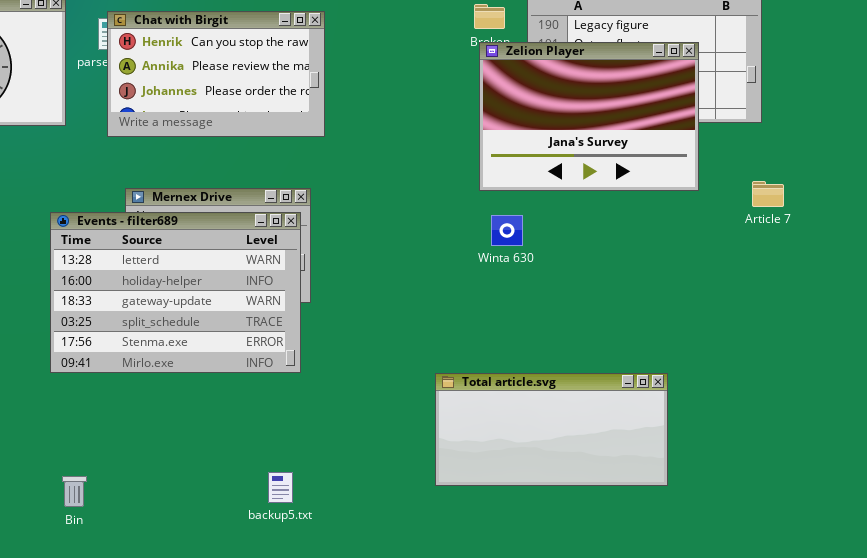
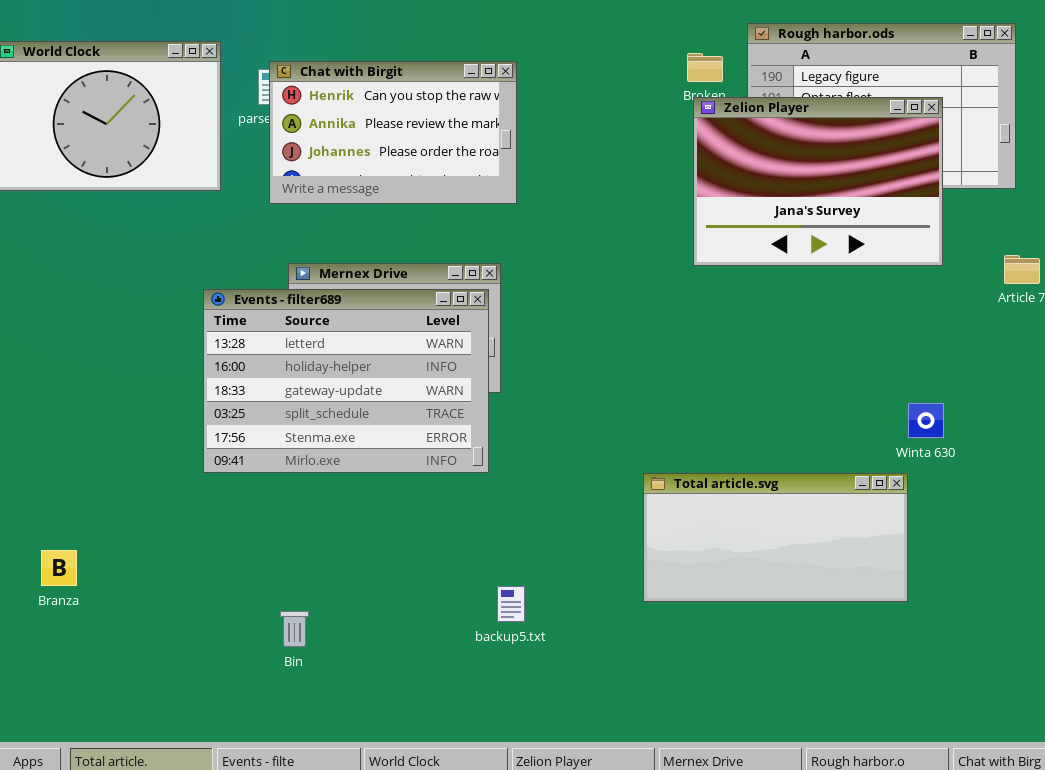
Winta 630: [491,215,523,246] -> [908,403,944,438], moved
backup5.txt: [268,472,293,503] -> [497,586,525,622], moved
Bin: [62,476,87,507] -> [280,611,309,647], moved

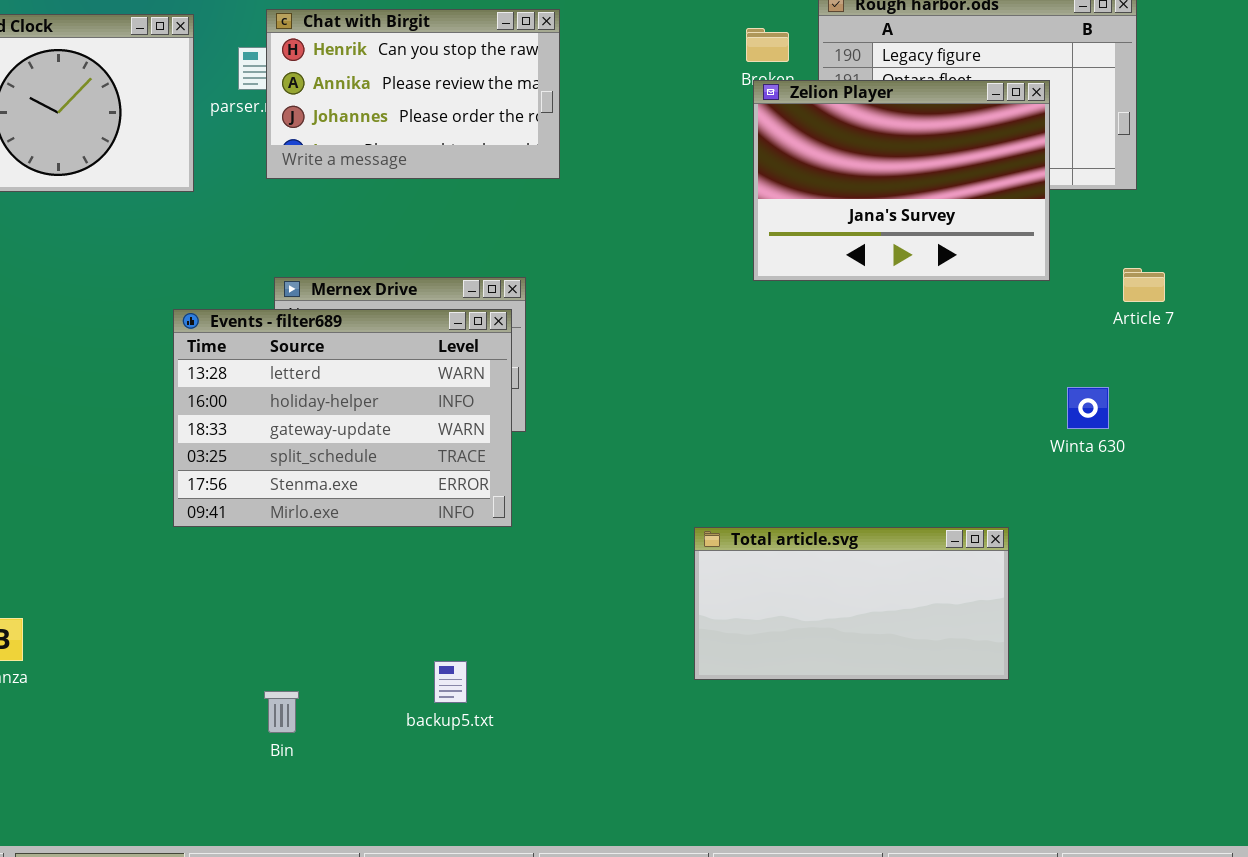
Chat with Birgit: [269,61,517,204] -> [266,9,560,179], moved
Winta 630: [908,403,944,438] -> [1067,387,1109,429], moved
backup5.txt: [497,586,525,622] -> [434,661,467,703], moved

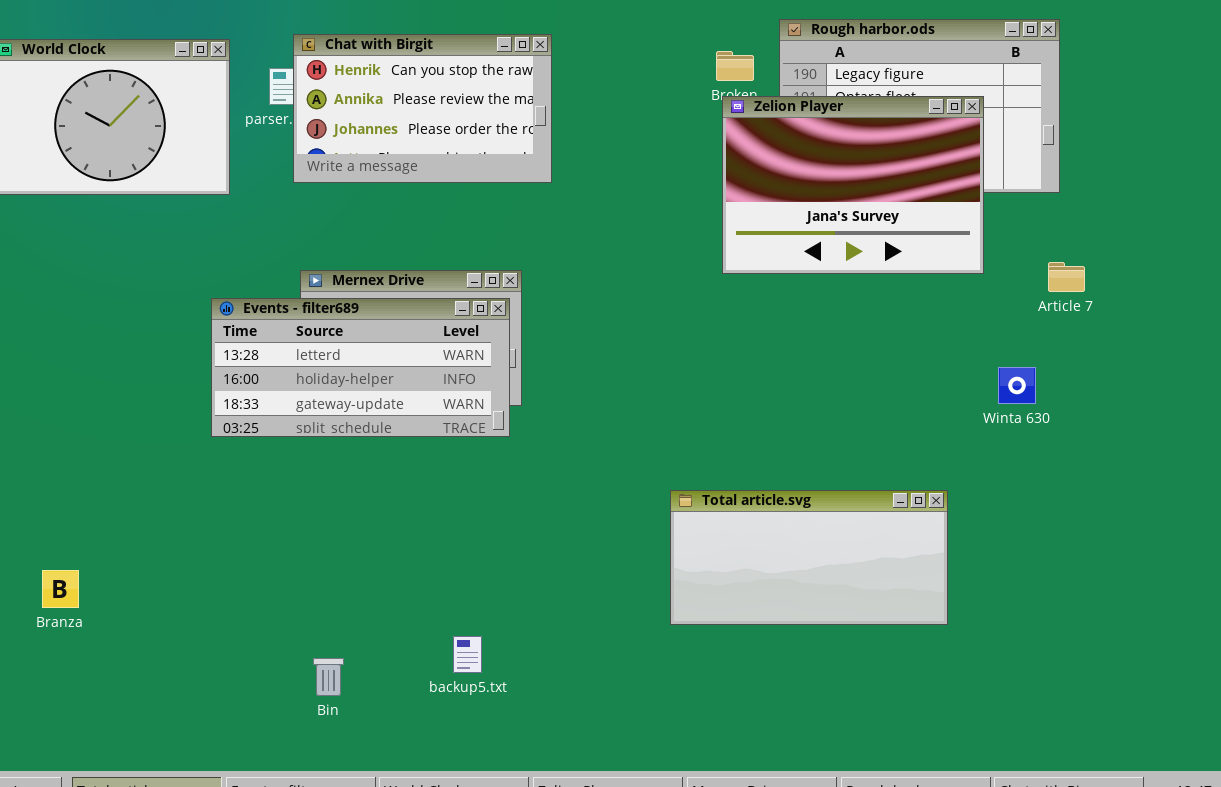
Events - filter689: [173,309,512,527] -> [211,298,510,437], resized
backup5.txt: [434,661,467,703] -> [453,636,482,673], moved
Bin: [264,691,299,733] -> [313,658,344,696], moved

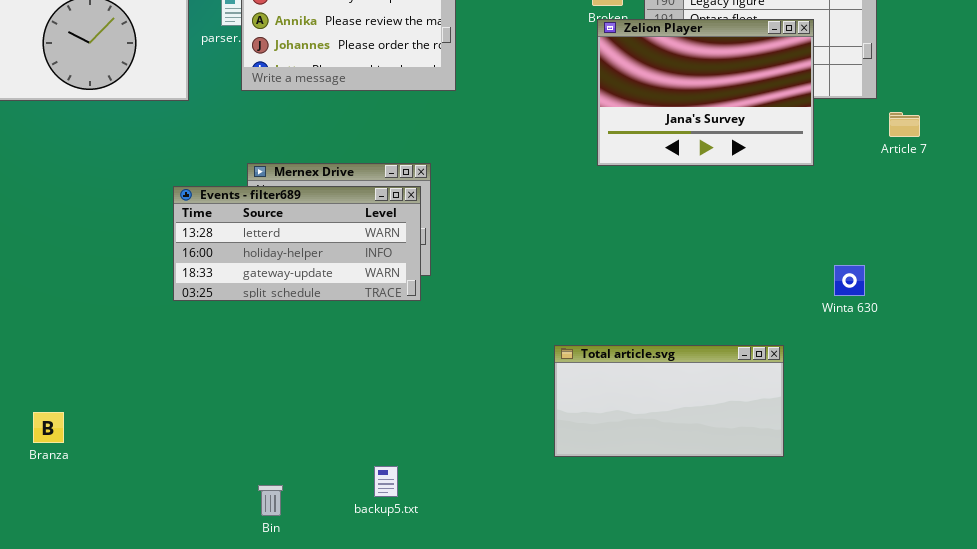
Article 7: [1048,262,1085,292] -> [889,112,920,137], moved
Winta 630: [998,367,1036,404] -> [834,265,865,296], moved

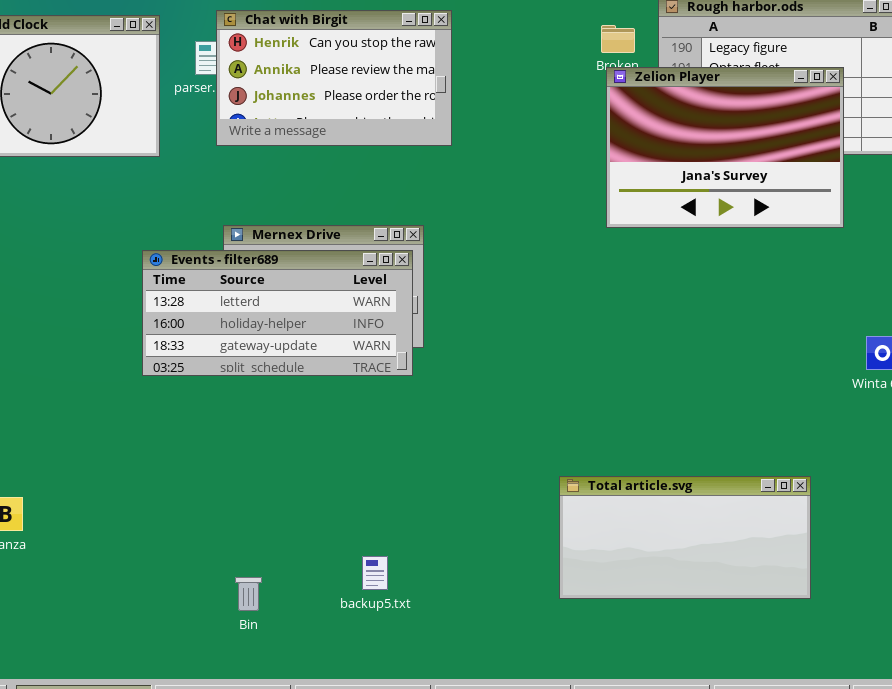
Total article.svg: [554,345,784,457] -> [559,476,811,599], moved

